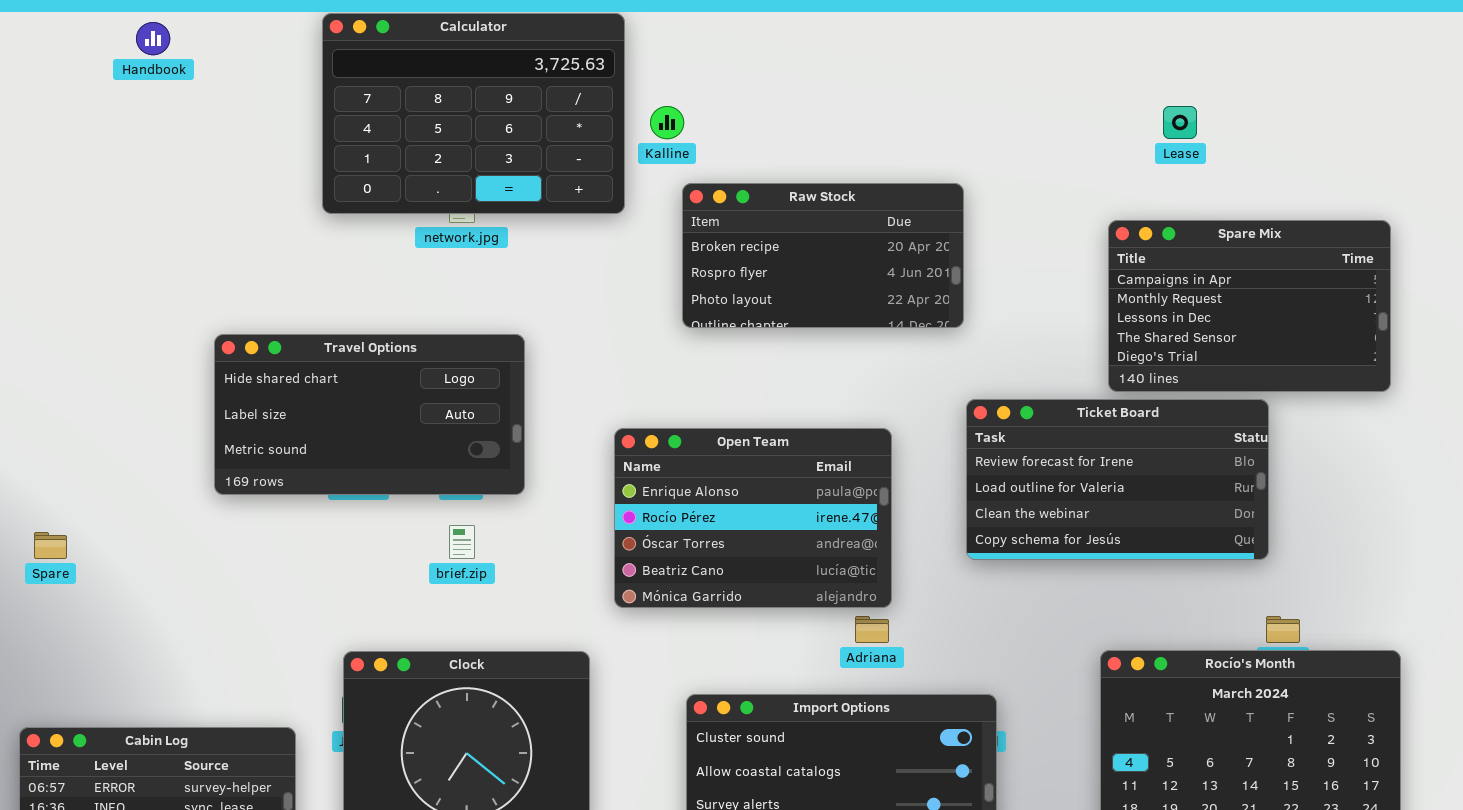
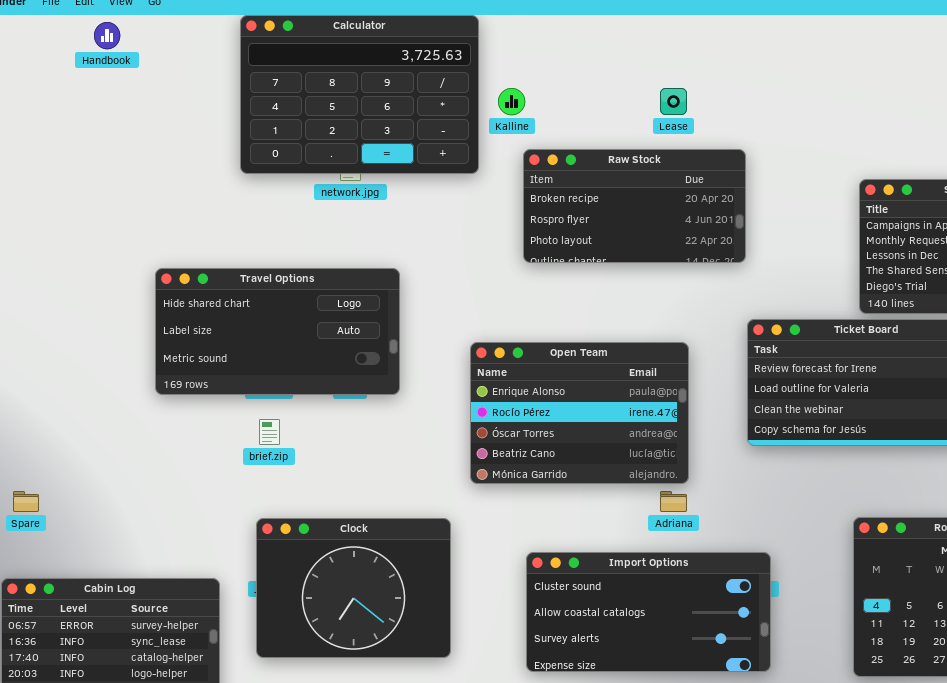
Lease: [1163,106,1197,139] -> [660,88,687,115], moved
brief.zip: [449,525,475,559] -> [259,419,280,445], moved
Spare: [34,532,67,559] -> [13,491,39,512], moved

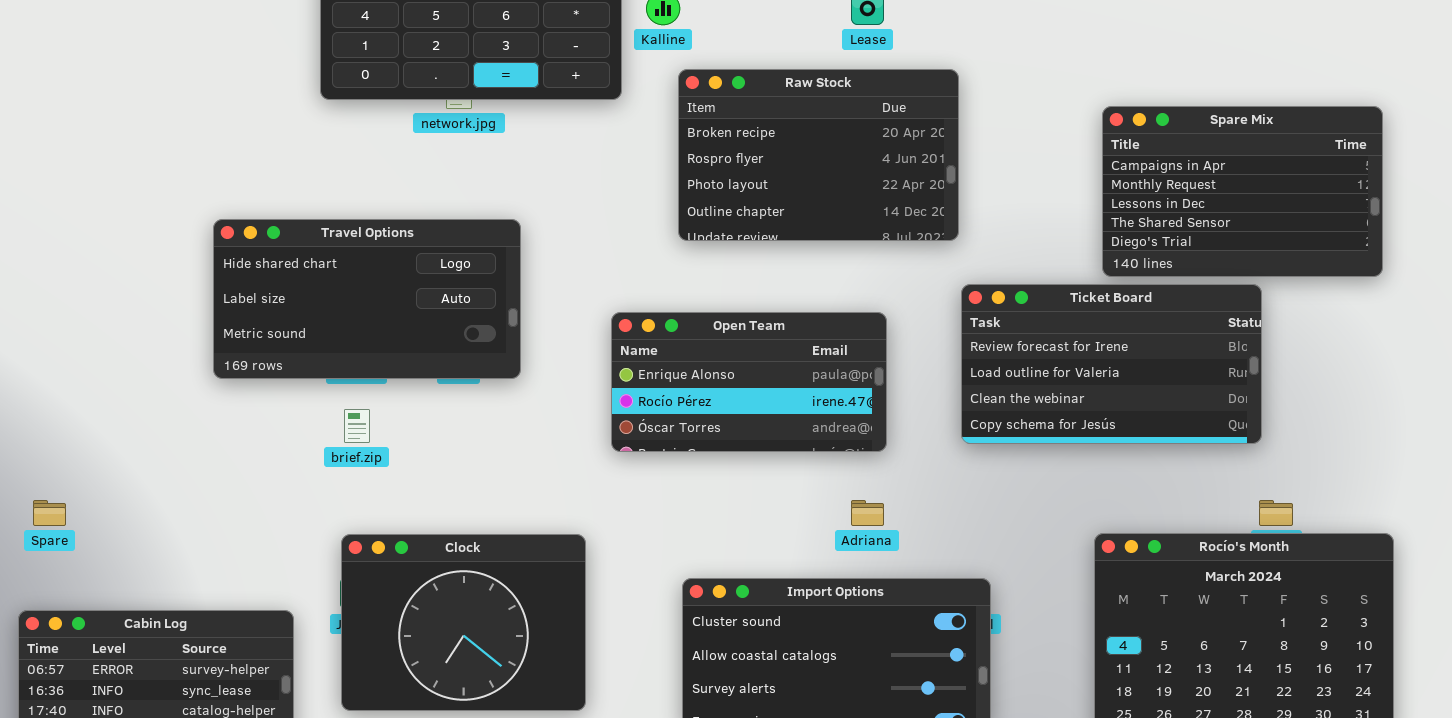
Raw Stock: [523,149,746,263] -> [678,69,959,241], resized
Open Team: [470,342,689,484] -> [611,312,887,452], resized

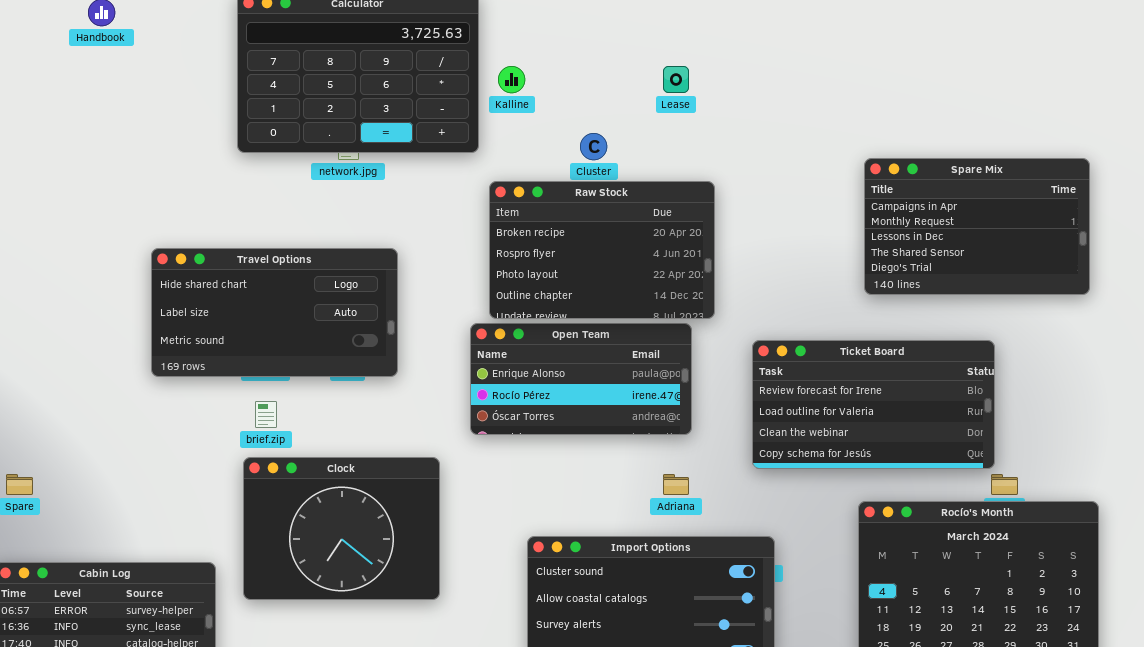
Raw Stock: [678,69,959,241] -> [489,181,715,319], moved
Ticket Board: [961,284,1262,444] -> [752,340,995,469], moved
Clock: [341,534,586,711] -> [243,457,440,600], moved

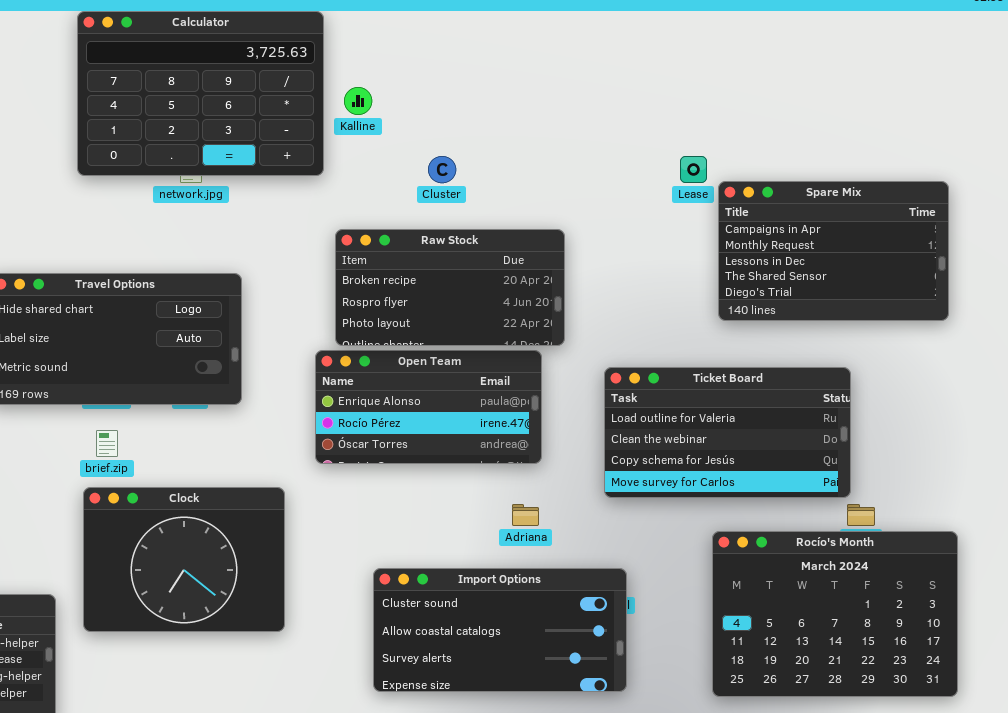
Lease: [663,66,689,93] -> [680,156,707,183], moved
Raw Stock: [489,181,715,319] -> [335,229,565,346], resized
Ticket Board: [752,340,995,469] -> [604,367,851,498], scrolled down 1 row

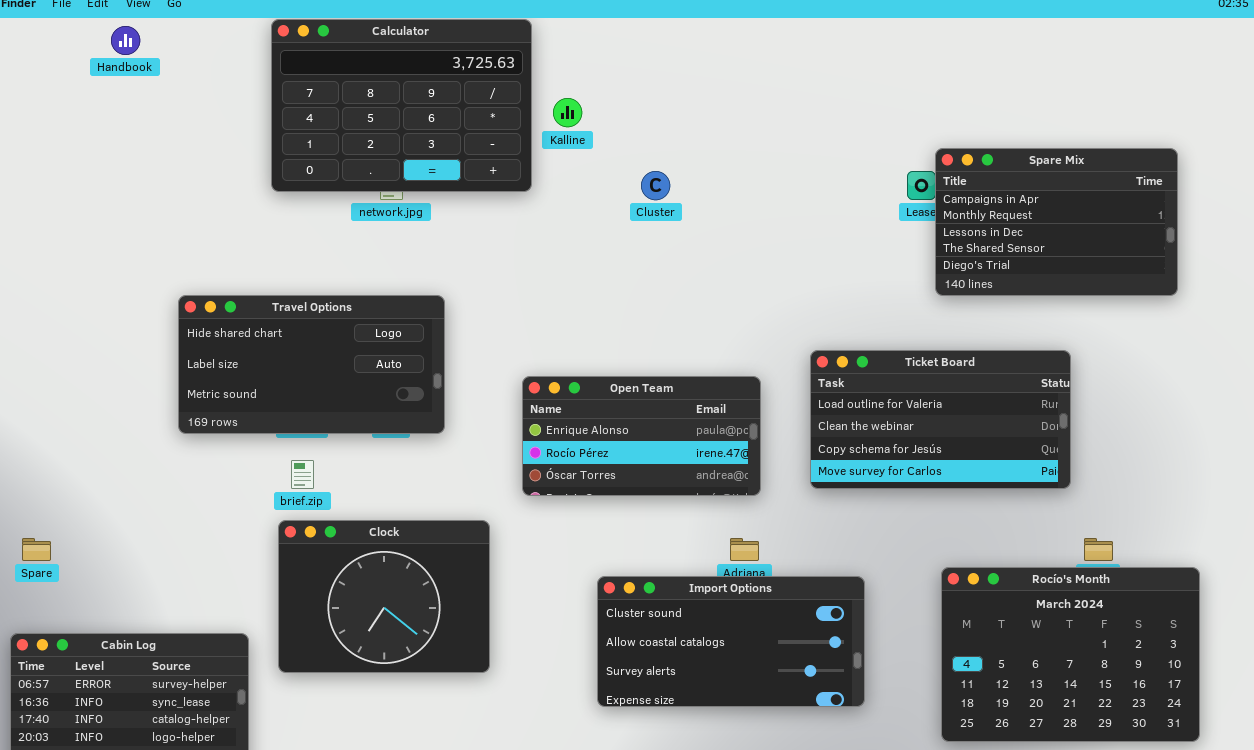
Spare Mix: [718,181,949,321] -> [935,148,1178,296], moved
Raw Stock: [335,229,565,346] -> none, closed
Ticket Board: [604,367,851,498] -> [810,350,1071,489], moved
Import Options: [373,568,627,692] -> [597,576,865,707], moved

